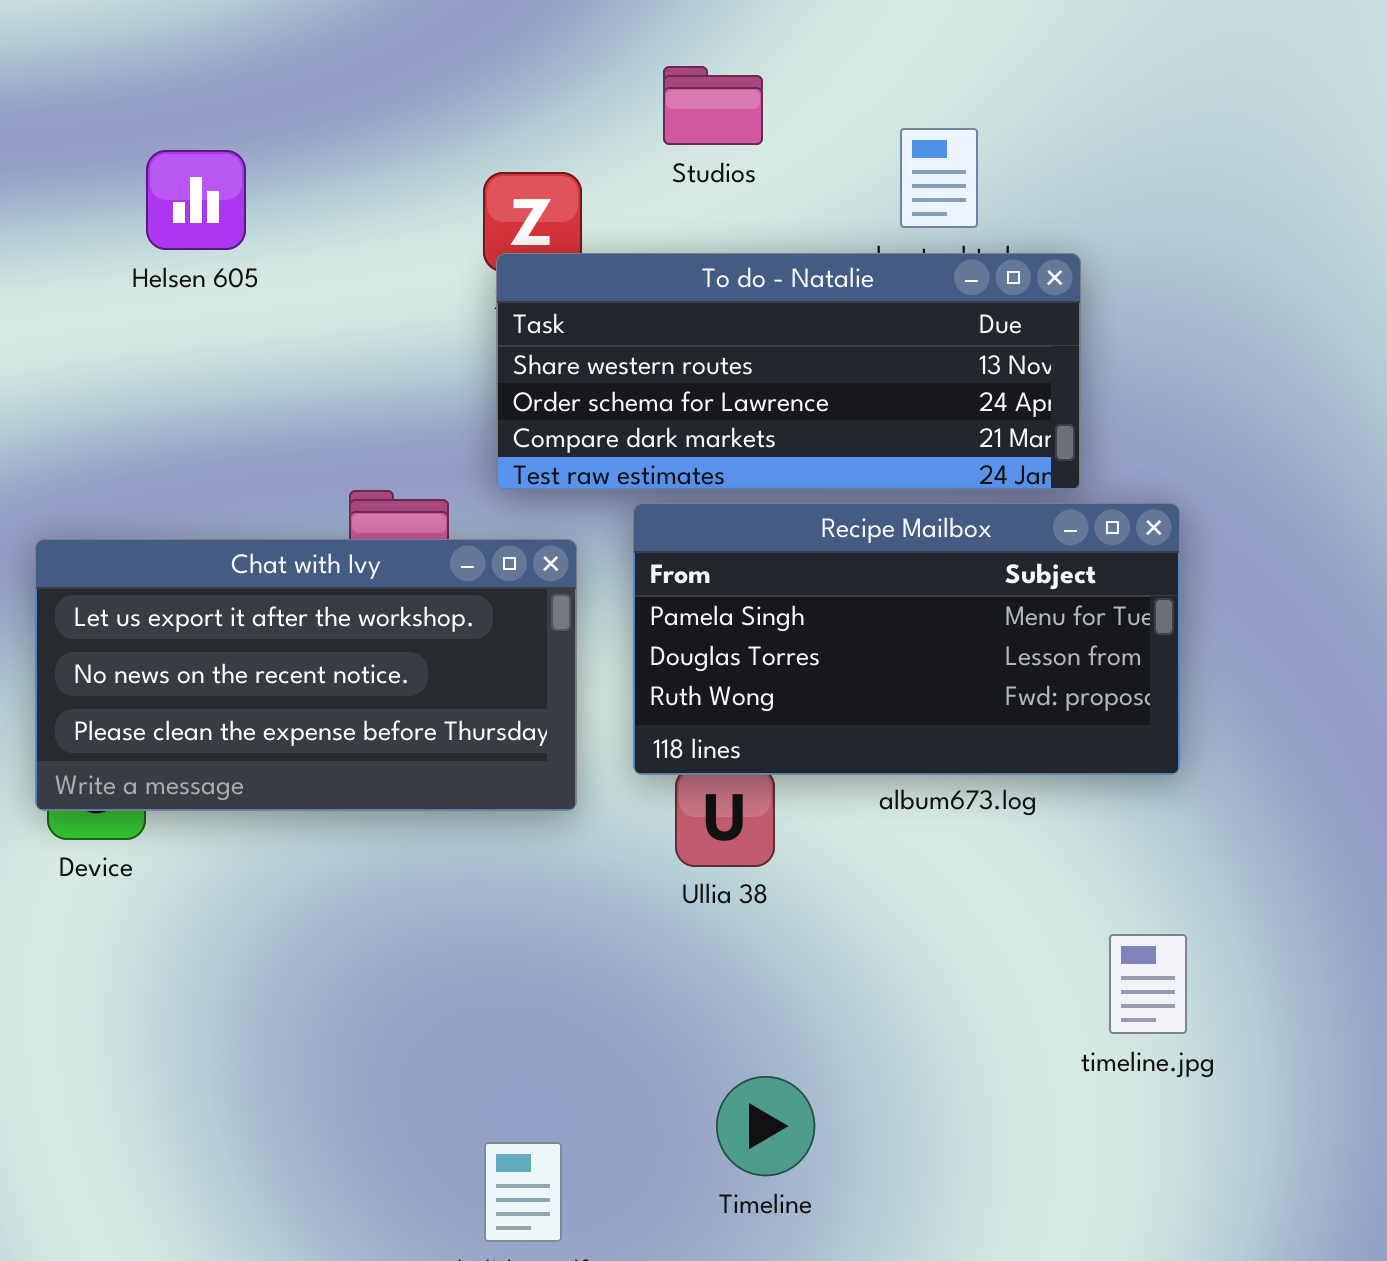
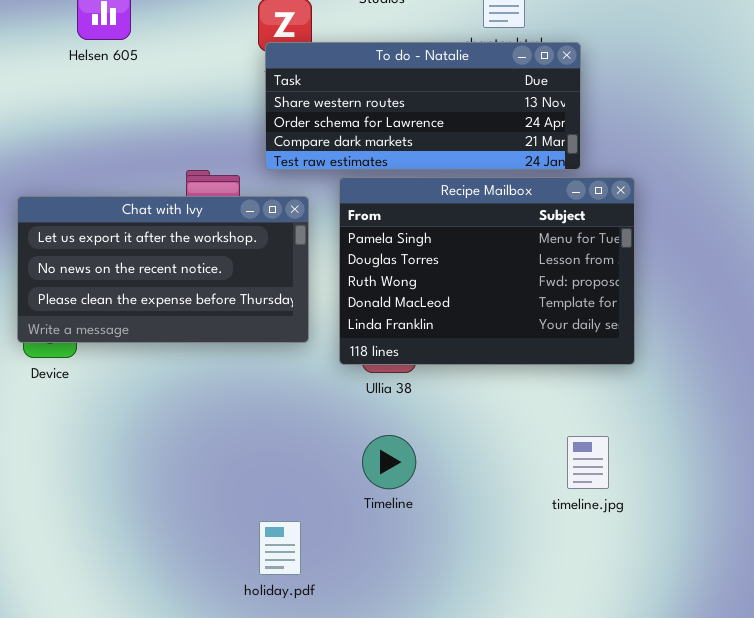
Recipe Mailbox: [633,503,1180,775] -> [339,177,635,365], resized
timeline.jpg: [1109,934,1187,1034] -> [567,436,609,489], moved
Timeline: [716,1076,815,1176] -> [362,435,416,489], moved

